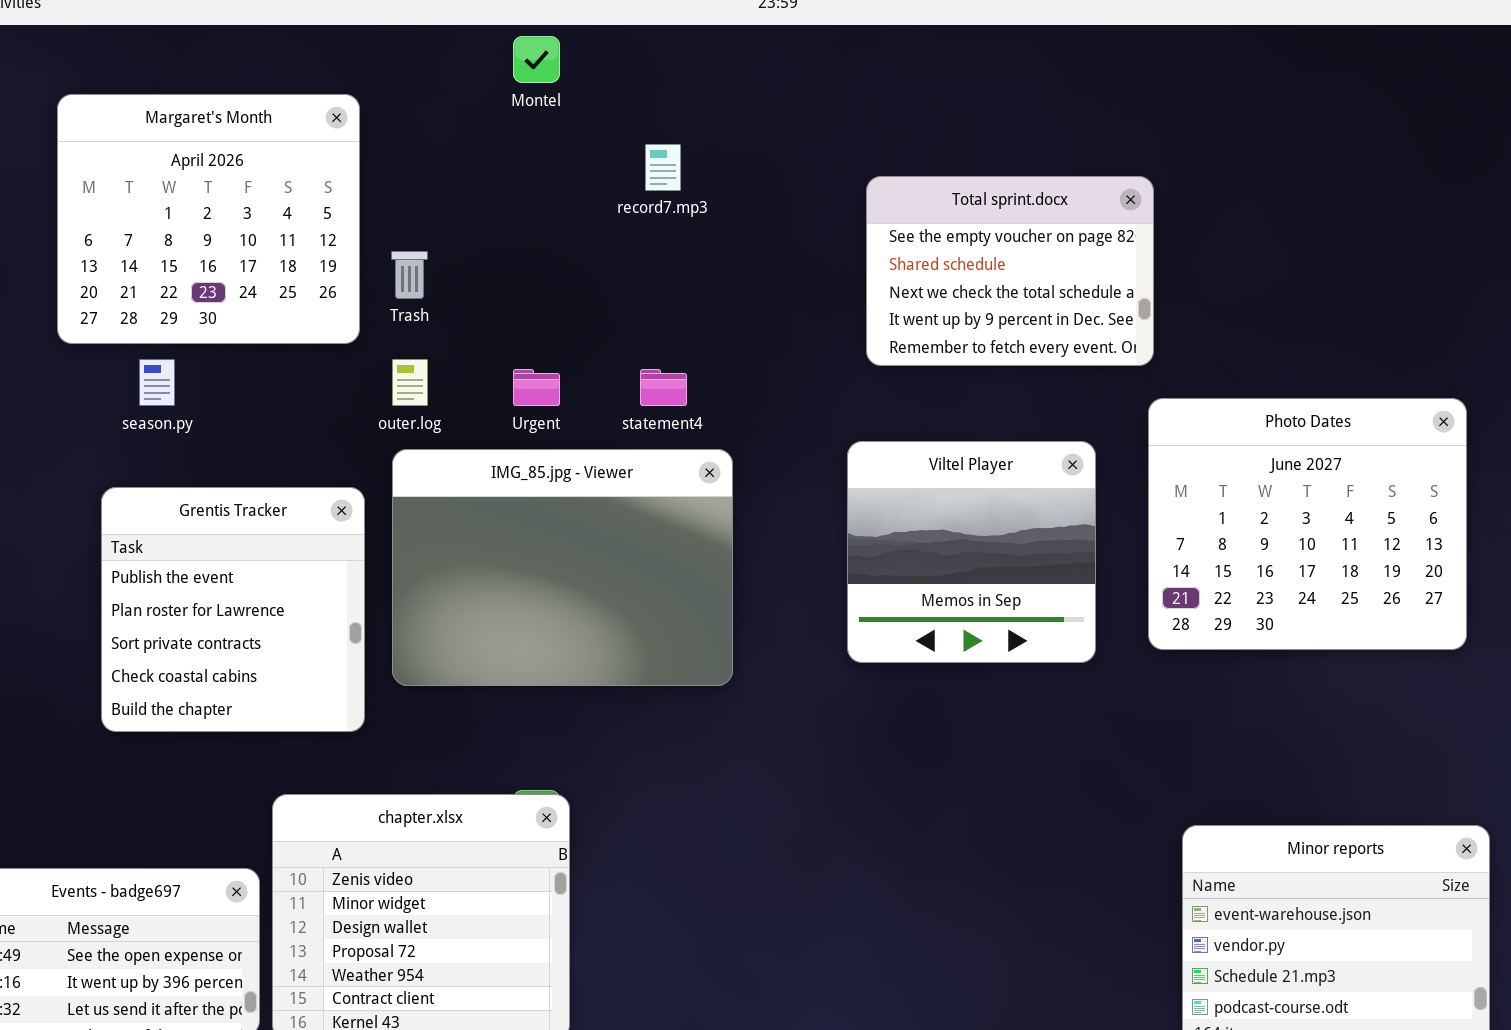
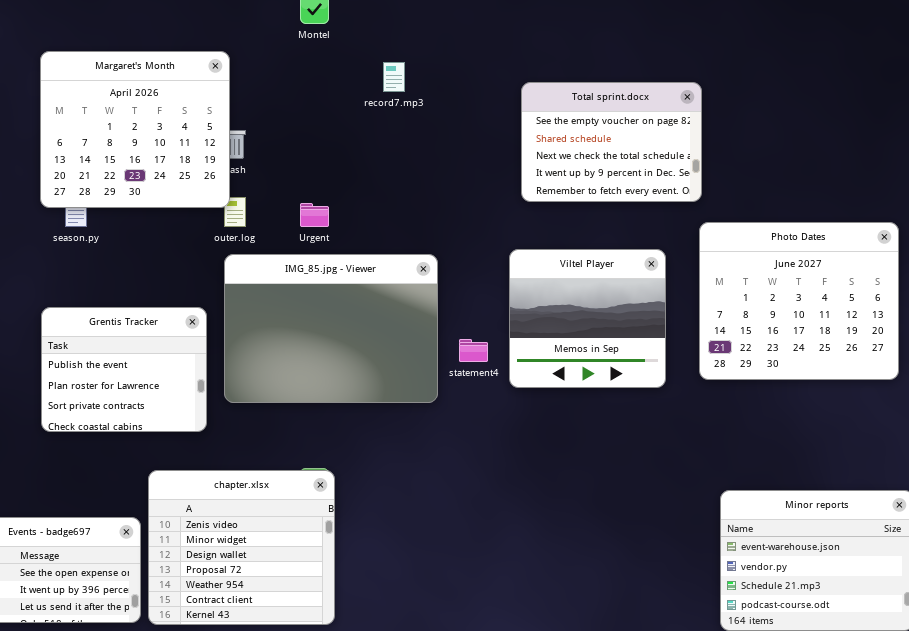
Margaret's Month: [57,94,360,344] -> [40,51,230,208], moved
statement4: [640,369,687,406] -> [459,339,488,362], moved
Grentis Tracker: [101,487,365,732] -> [41,307,207,432], resized

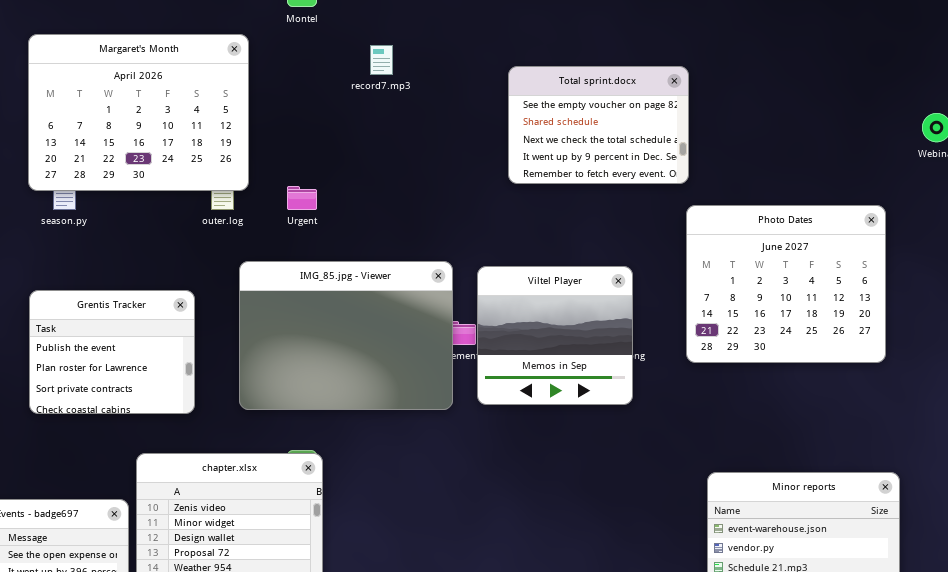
Margaret's Month: [40,51,230,208] -> [28,34,249,191], resized
Viltel Player: [509,249,666,388] -> [477,266,633,405], moved
IMG_85.jpg - Viewer: [224,254,438,403] -> [239,261,453,410], moved

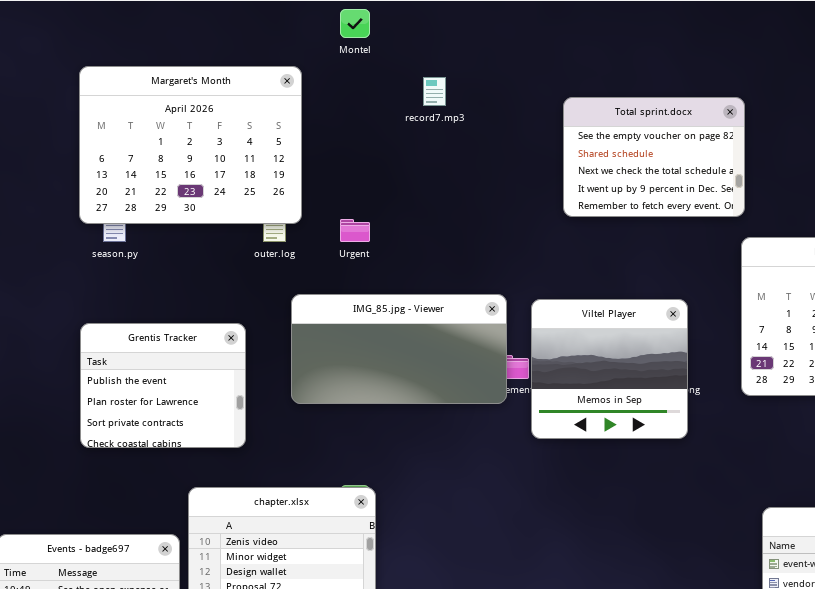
IMG_85.jpg - Viewer: [239,261,453,410] -> [291,294,507,404], resized

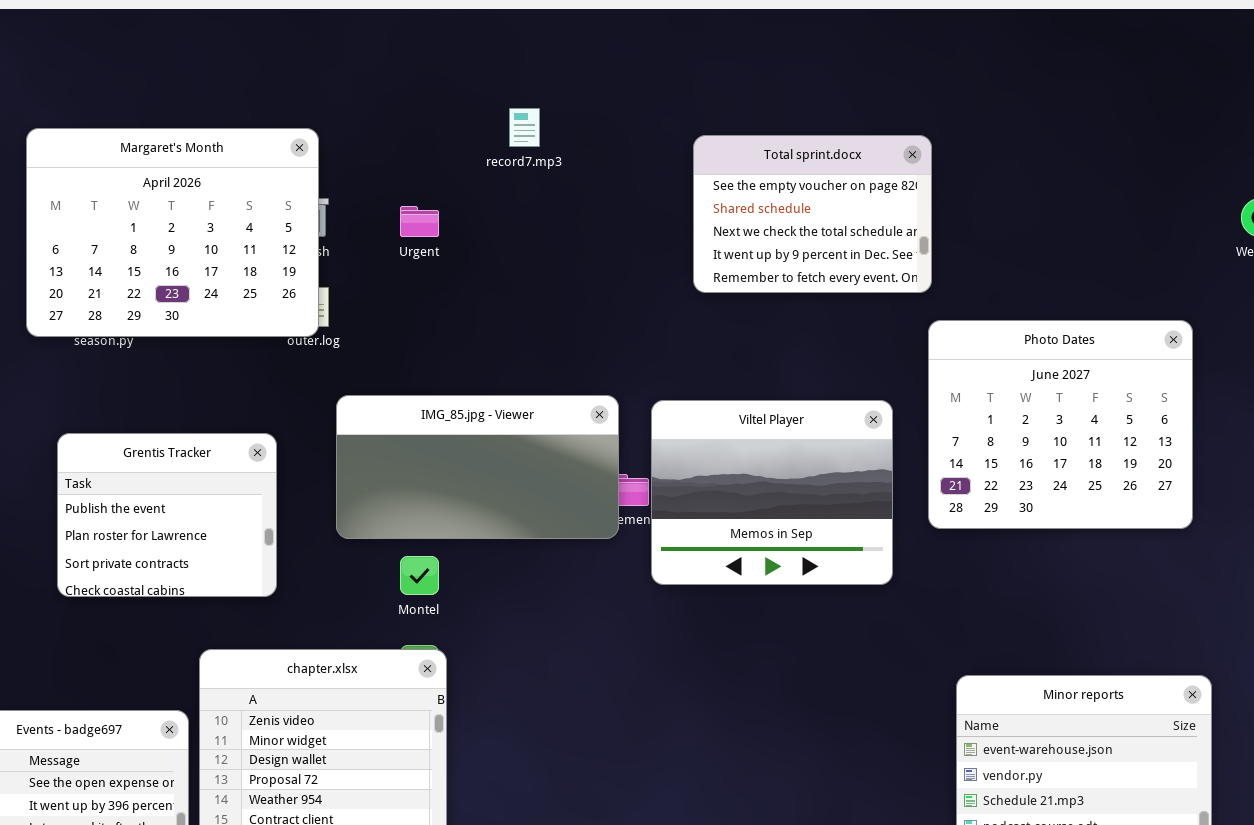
Montel: [340,9,370,38] -> [400,556,439,595], moved
Margaret's Month: [79,66,302,224] -> [26,128,319,337], moved
Urgent: [340,219,370,242] -> [400,206,439,237], moved
Viltel Player: [531,299,688,439] -> [651,400,893,585], resized

